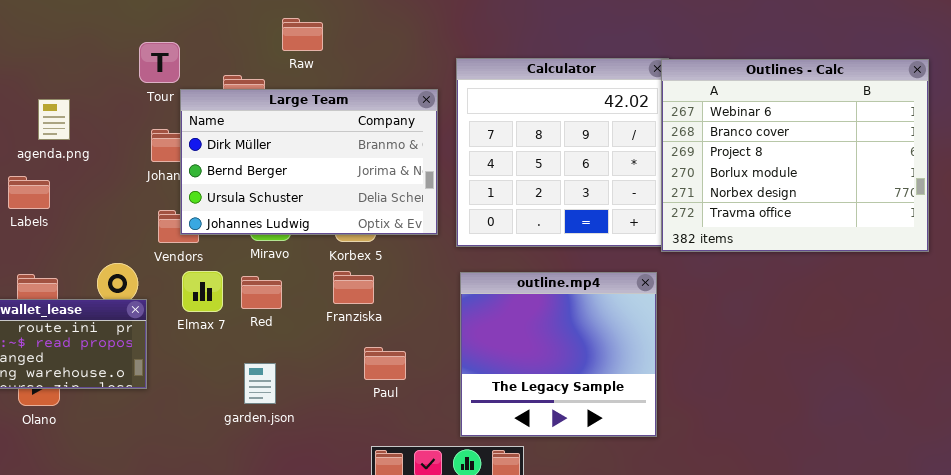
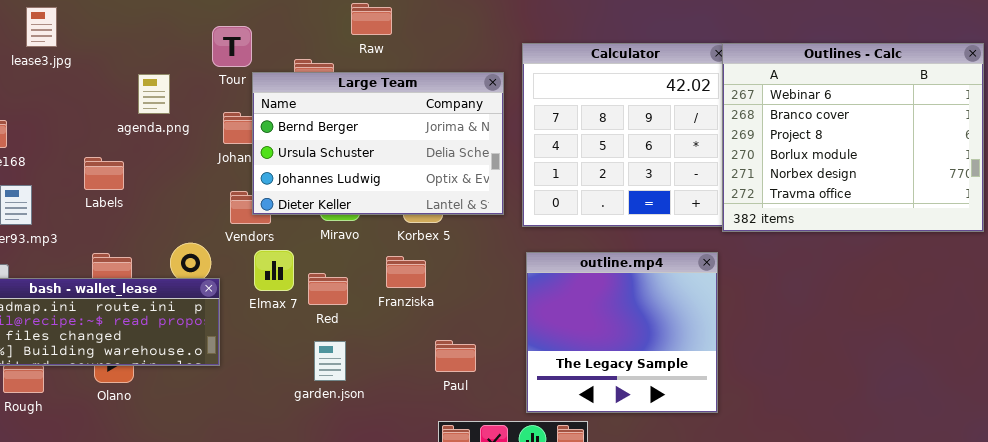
Large Team: [180,89,438,235] -> [252,72,504,215], scrolled down 1 row
agenda.png: [38,99,70,140] -> [138,74,170,114], moved
Franziska: [333,271,374,304] -> [386,256,426,288], moved
Red: [241,276,282,309] -> [308,273,348,305], moved
Paul: [364,347,406,380] -> [435,340,476,372], moved

